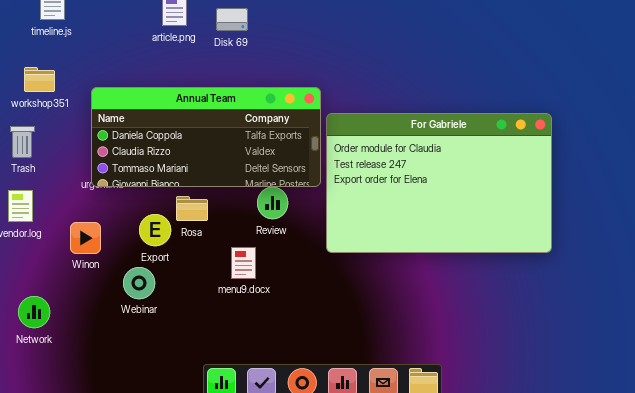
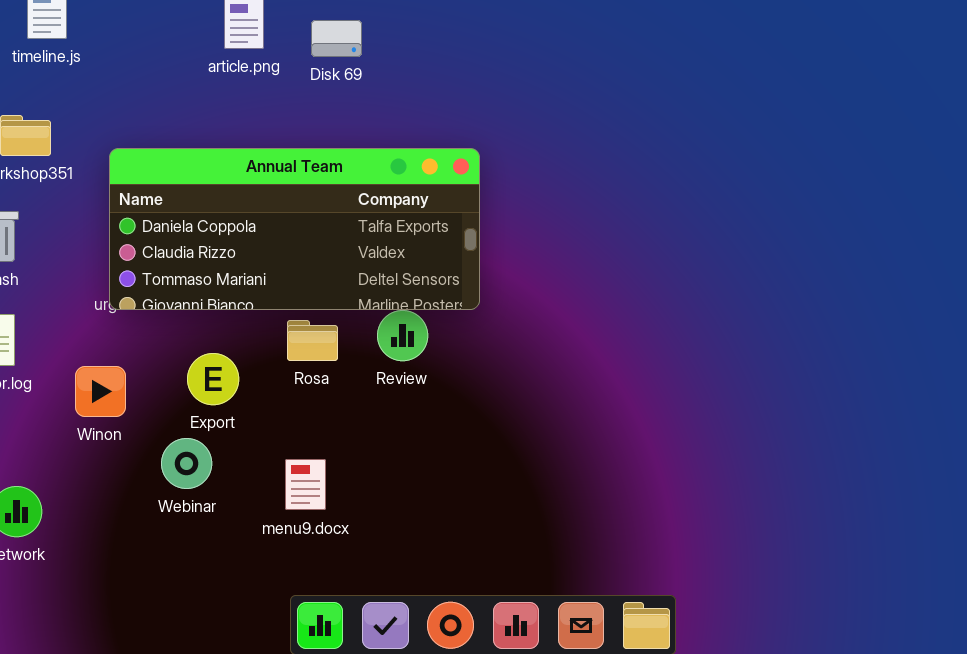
For Gabriele: [326,113,552,253] -> none, closed
Rosa: [176,196,208,221] -> [287,320,338,361], moved
menu9.docx: [231,247,256,279] -> [285,459,326,510], moved

